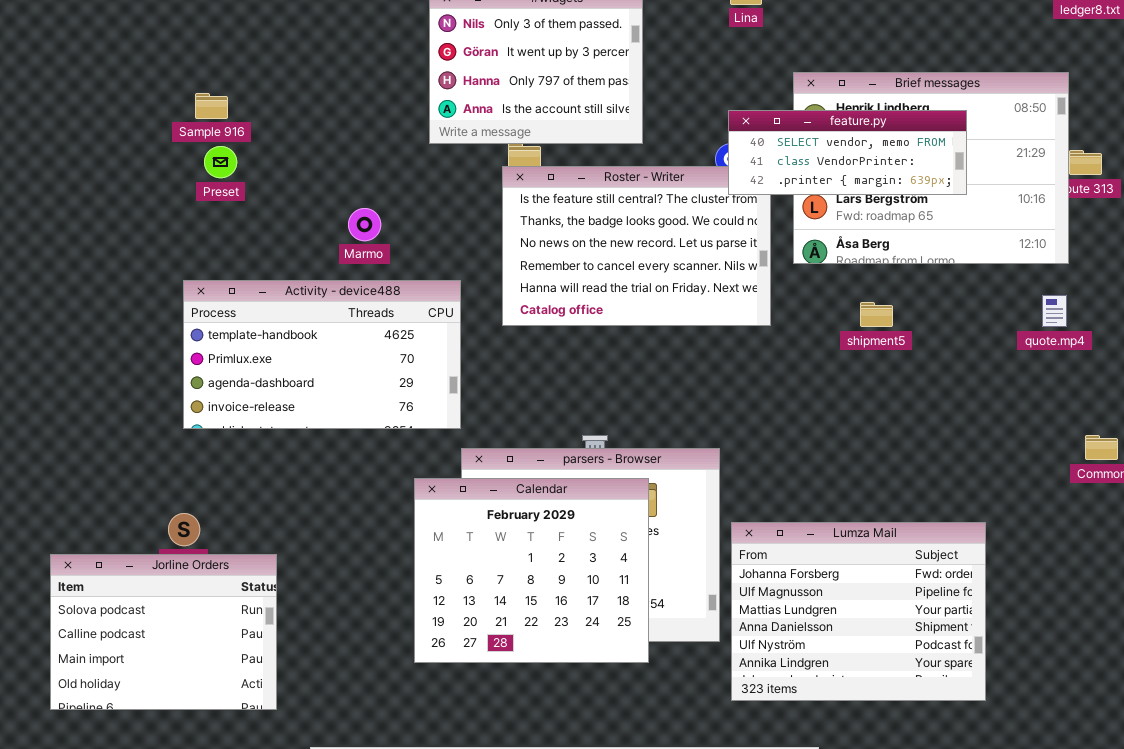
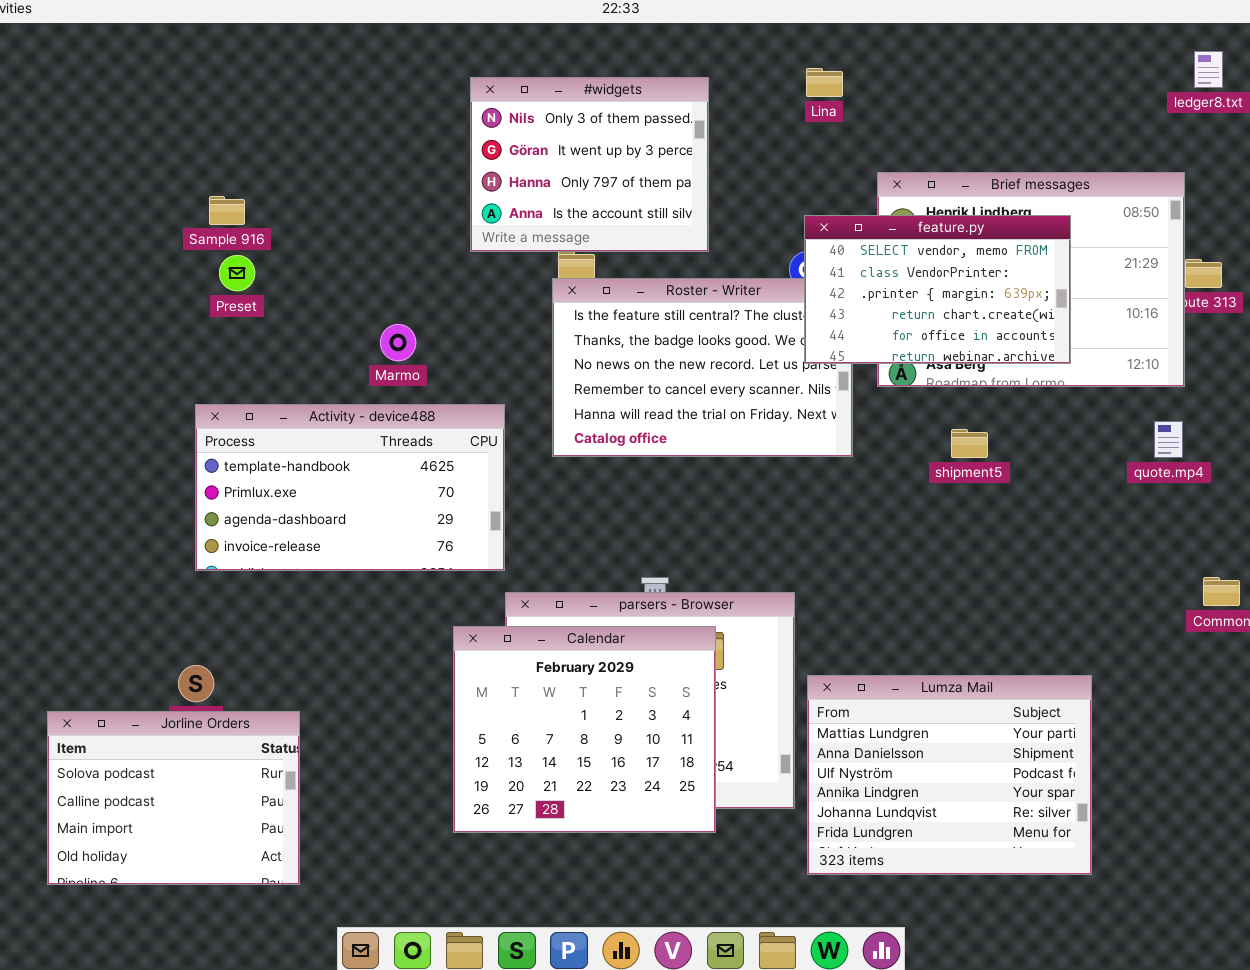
feature.py: [728,110,967,195] -> [804,215,1071,364], resized
Lumza Mail: [731,522,986,701] -> [807,675,1092,875], scrolled down 2 rows

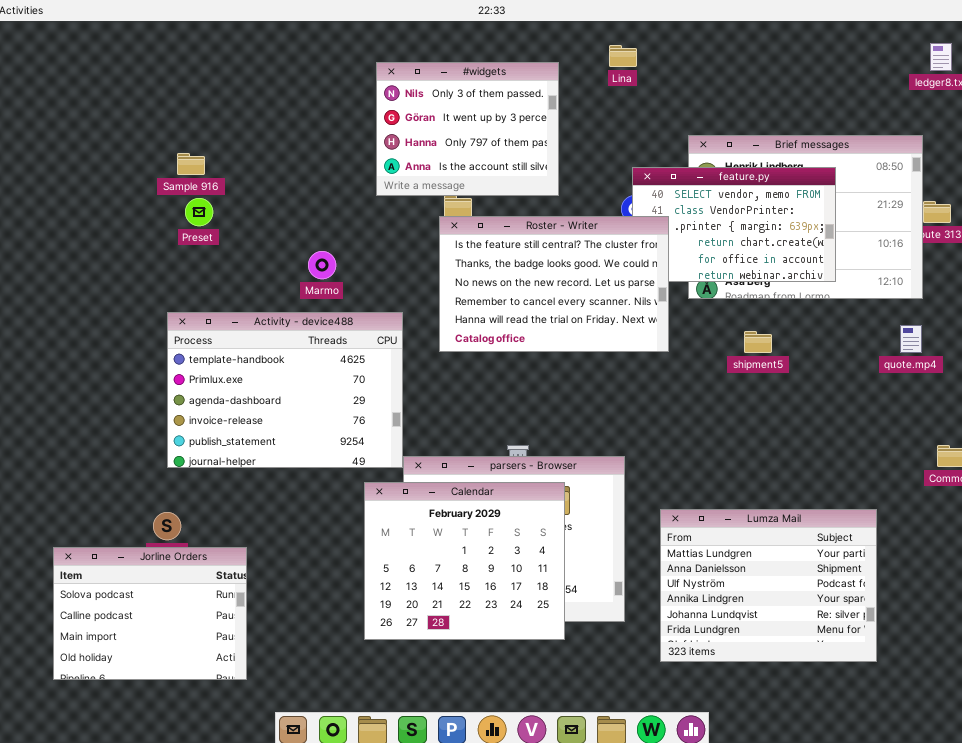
Lina: [806,68,843,97] -> [609,45,637,67], moved
Roster - Writer: [552,278,853,457] -> [439,216,669,352], raised
Activity - device488: [195,404,505,571] -> [167,312,403,468], resized
Lumza Mail: [807,675,1092,875] -> [660,509,877,662], moved

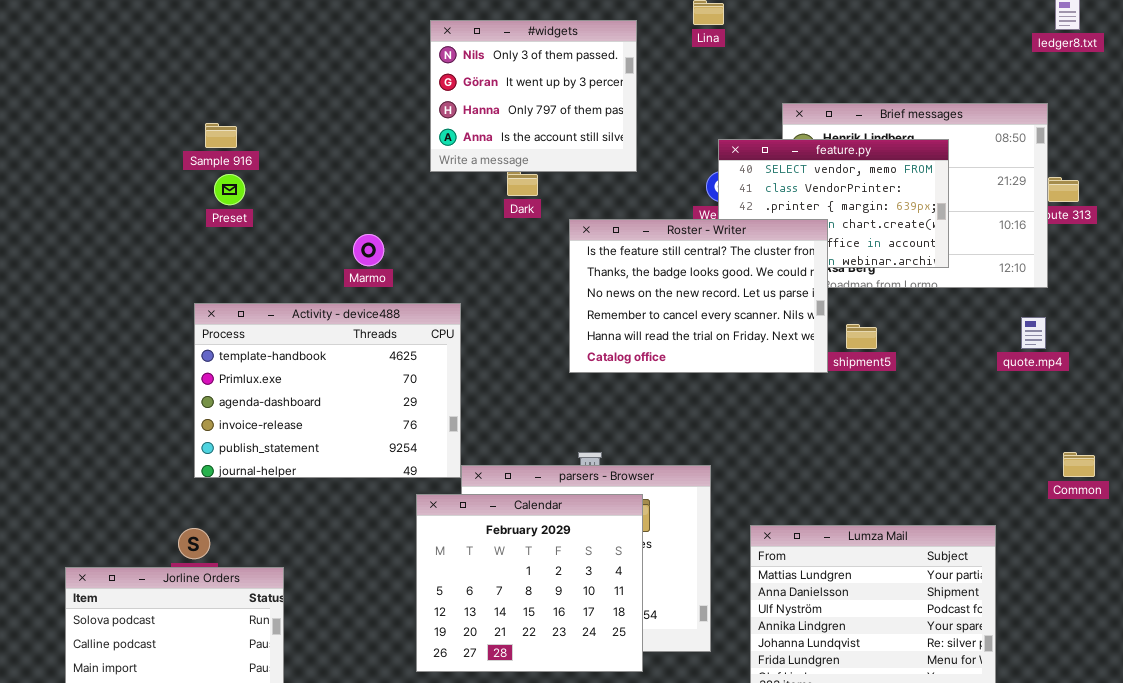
Roster - Writer: [439,216,669,352] -> [569,219,828,373], moved

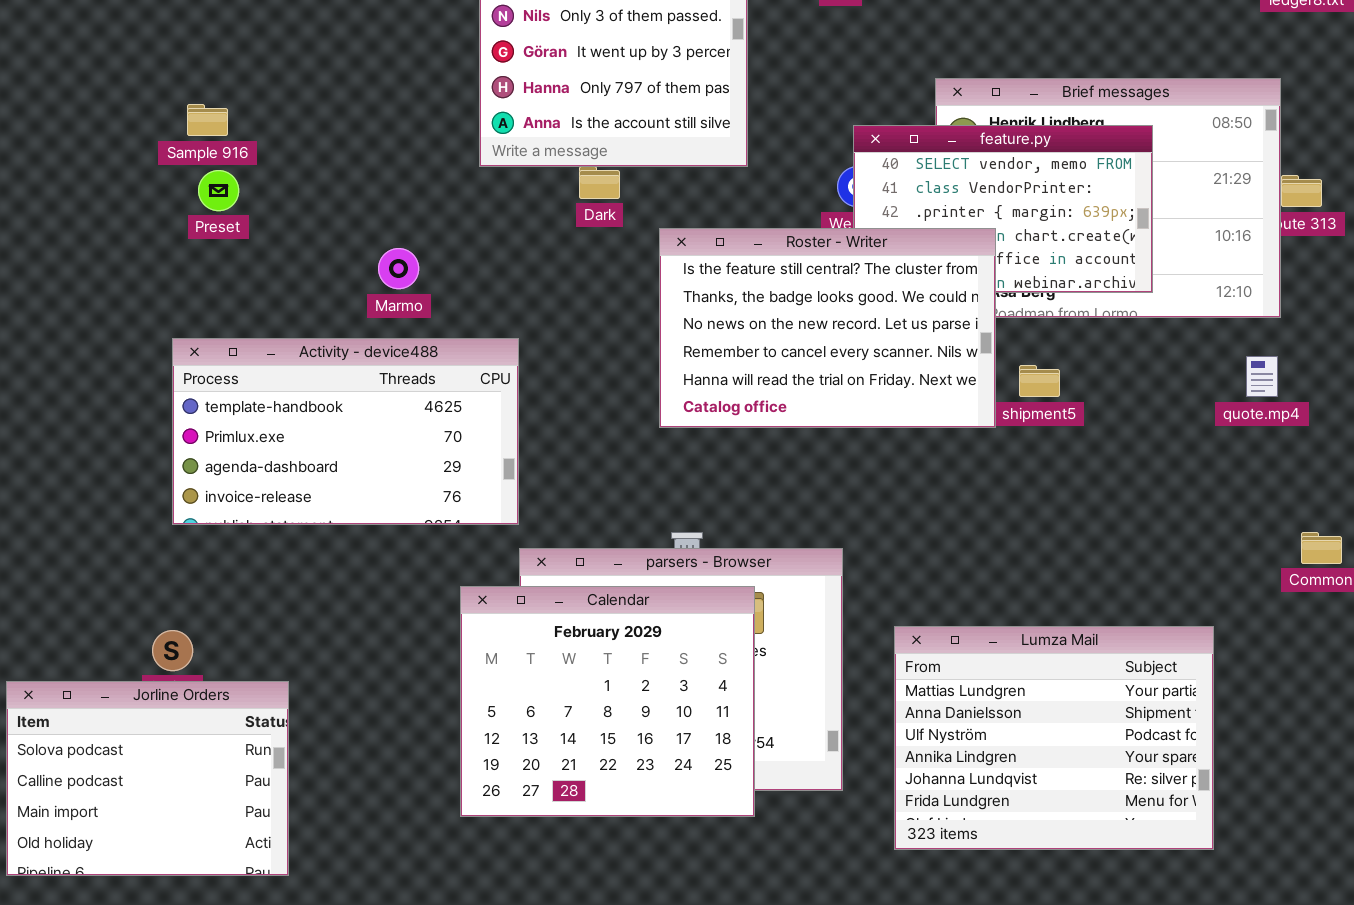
Activity - device488: [194,303,461,478] -> [172,338,519,525], resized

